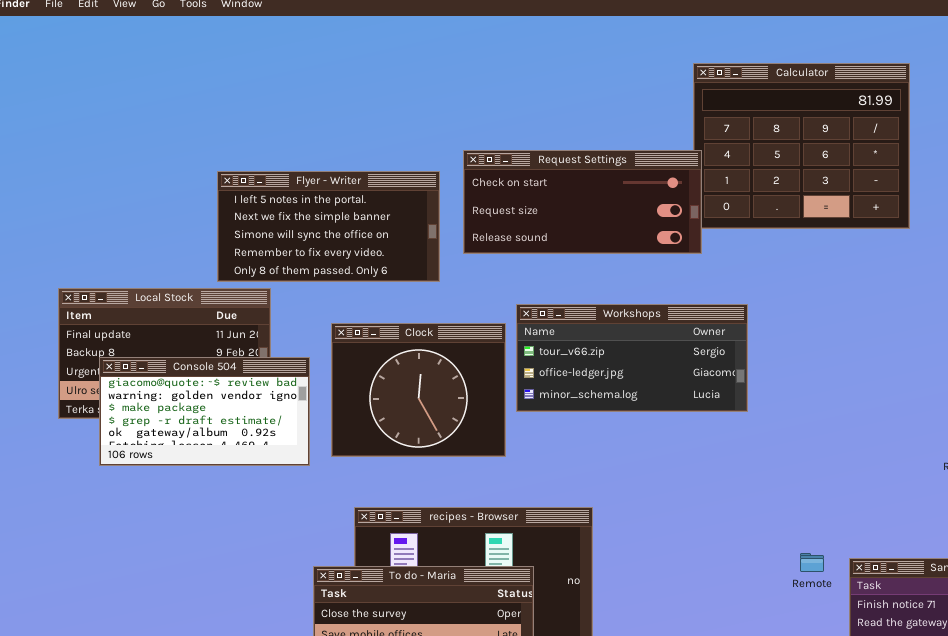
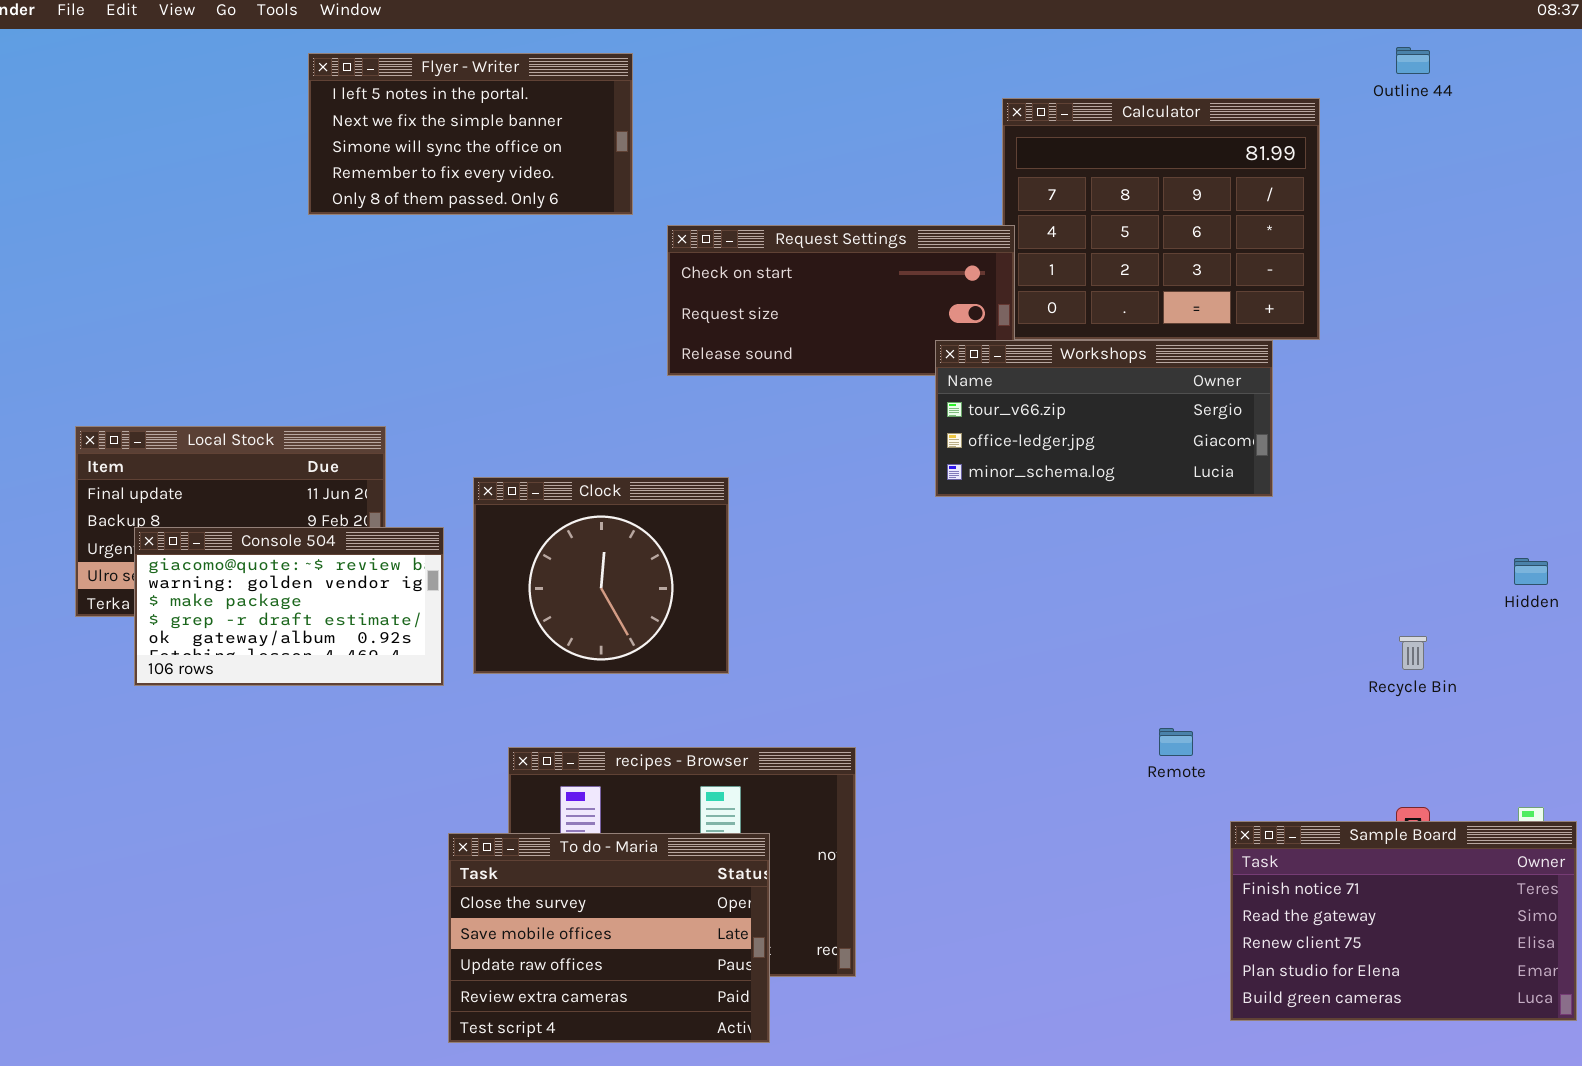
Flyer - Writer: [217,171,440,282] -> [308,53,633,215], moved
Workshops: [516,304,748,412] -> [935,340,1273,497], moved
Remote: [800,553,824,572] -> [1159,728,1193,756], moved

